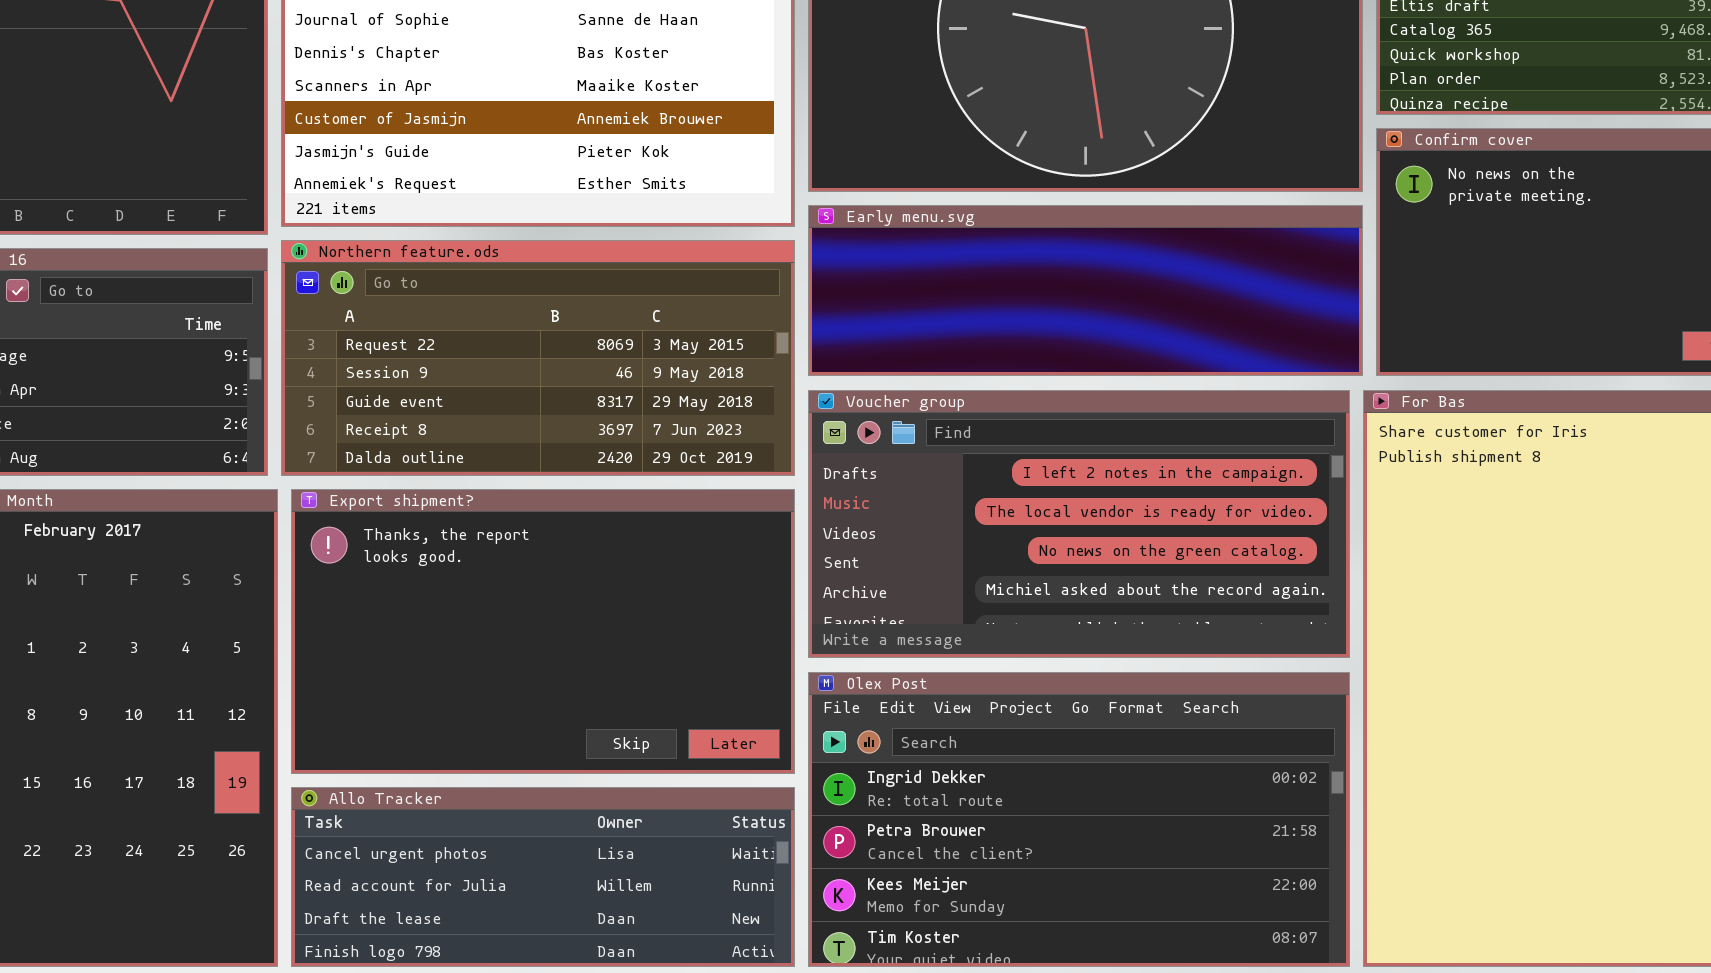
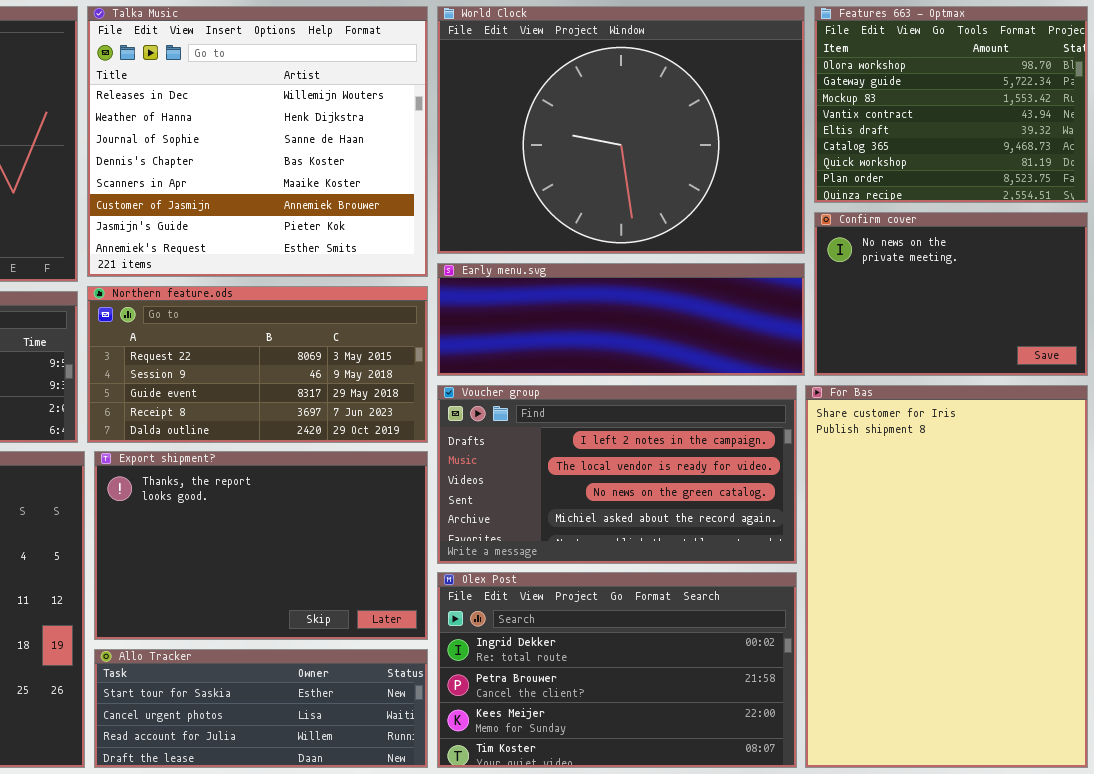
Allo Tracker: [291,787,795,967] -> [94,649,428,768], scrolled up 1 row

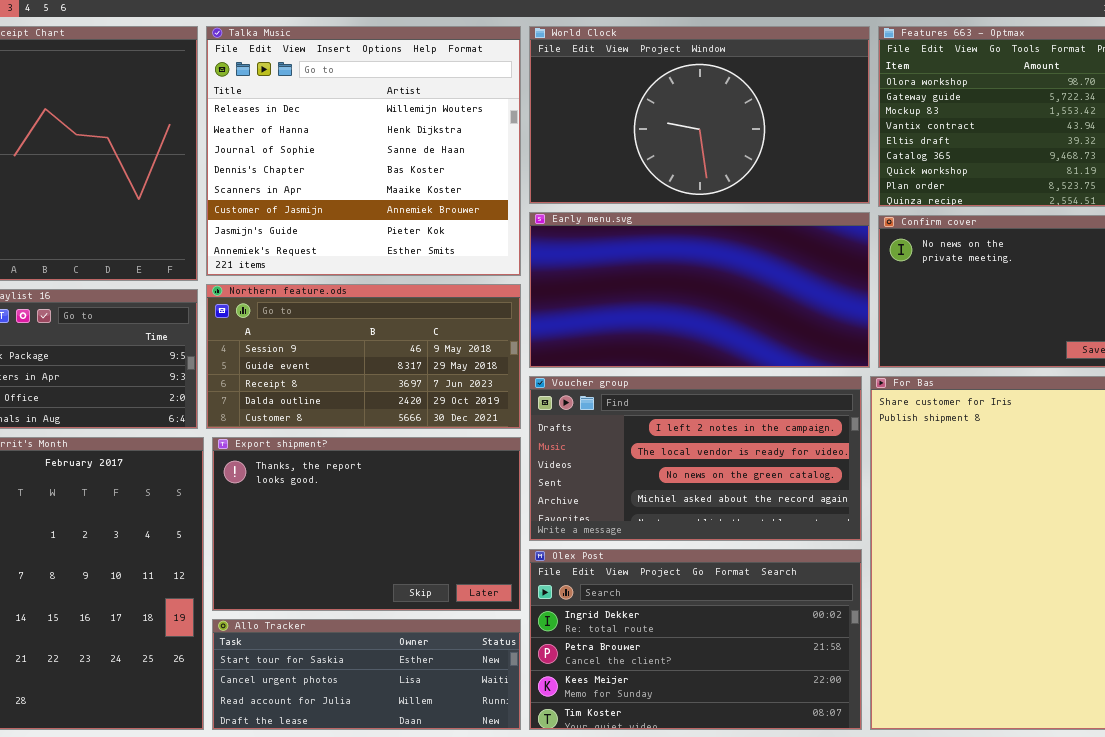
World Clock: [437,6,805,254] -> [529,26,870,204], resized
Early menu.svg: [437,263,805,376] -> [529,212,870,368], resized
Northern feature.ods: [87,286,428,443] -> [206,284,521,429], scrolled down 1 row

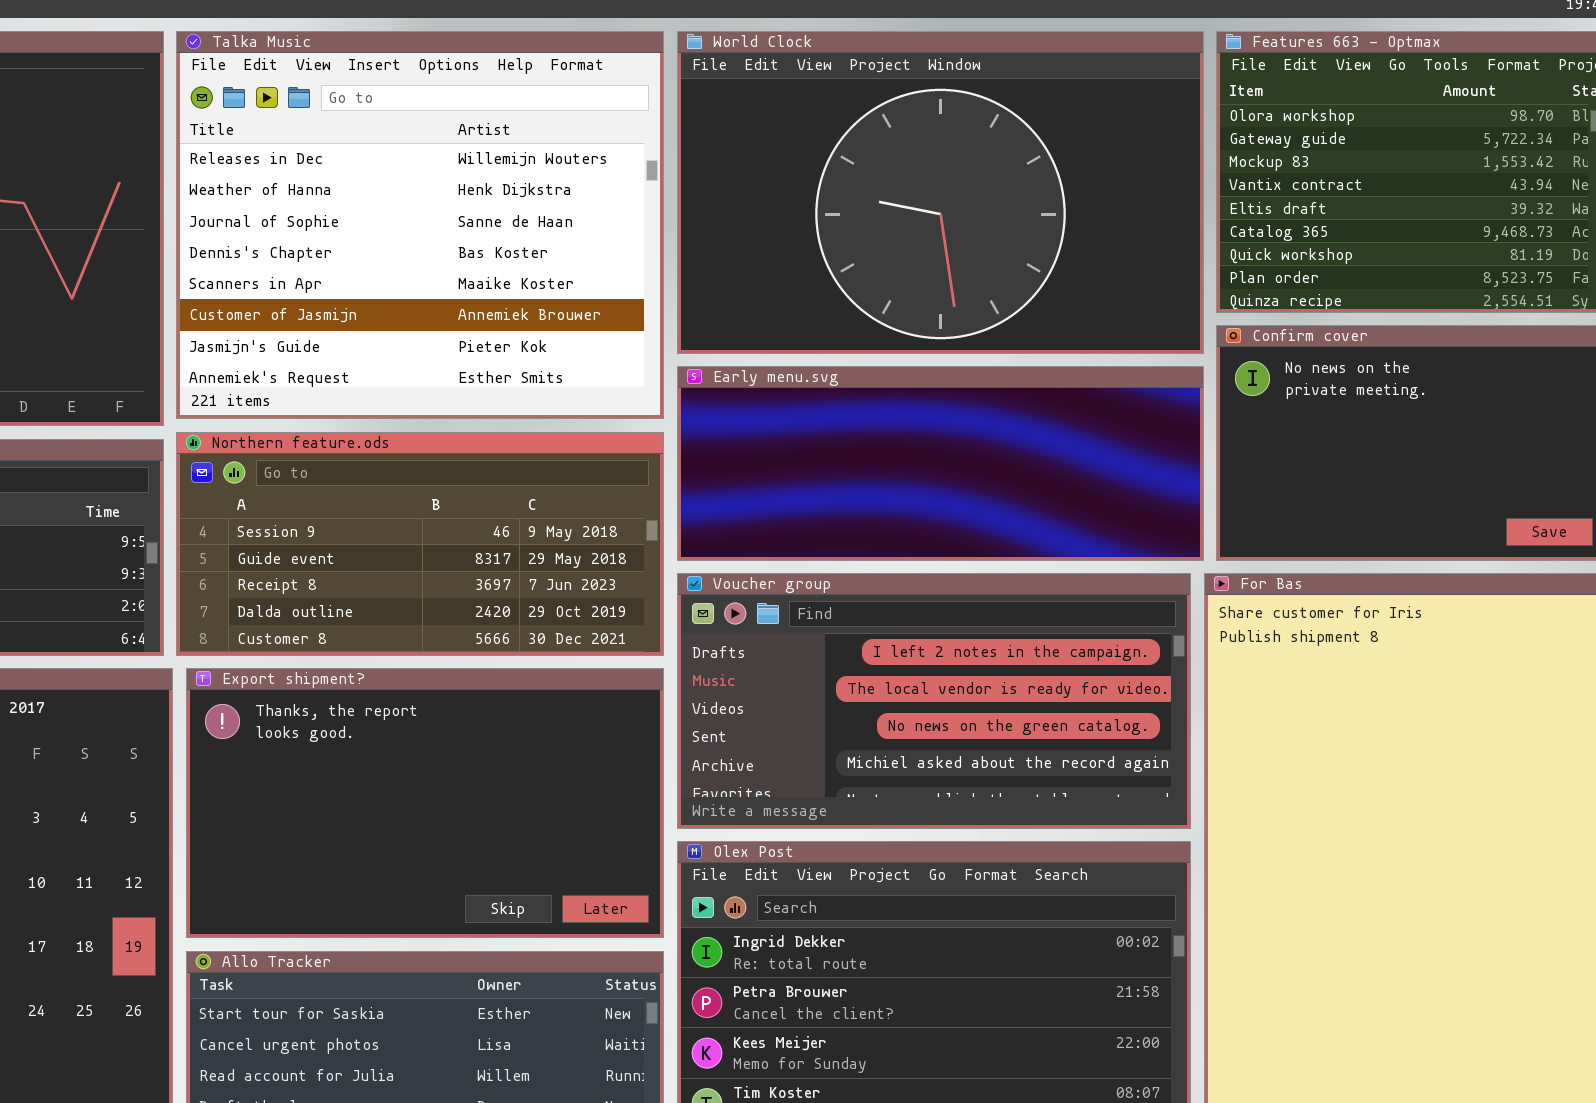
World Clock: [529,26,870,204] -> [677,31,1204,354], resized
Early menu.svg: [529,212,870,368] -> [677,366,1204,561], resized

